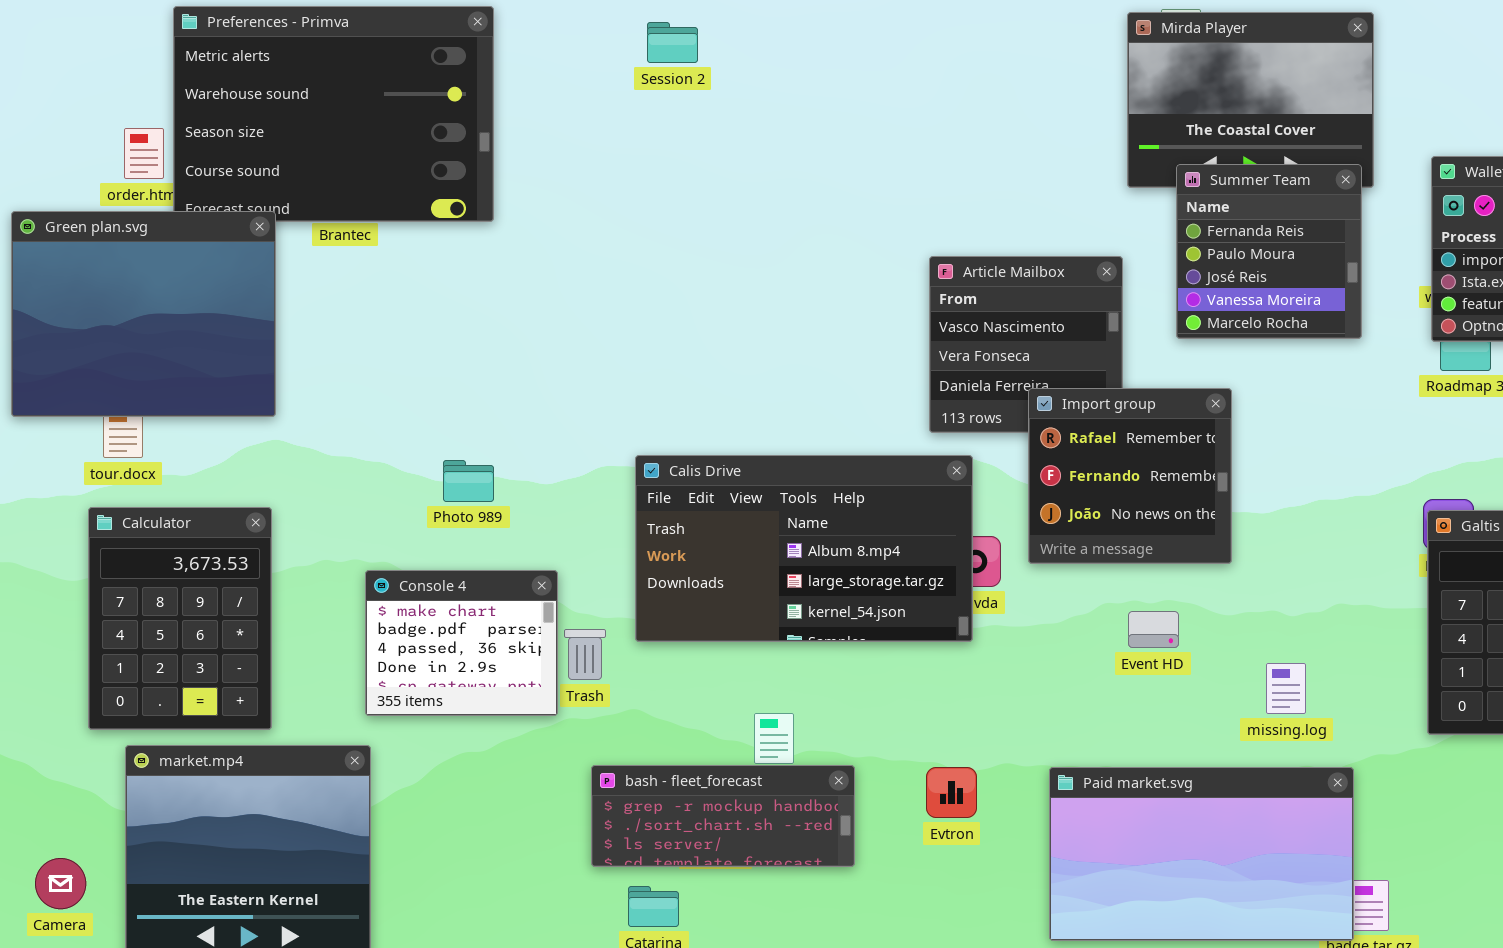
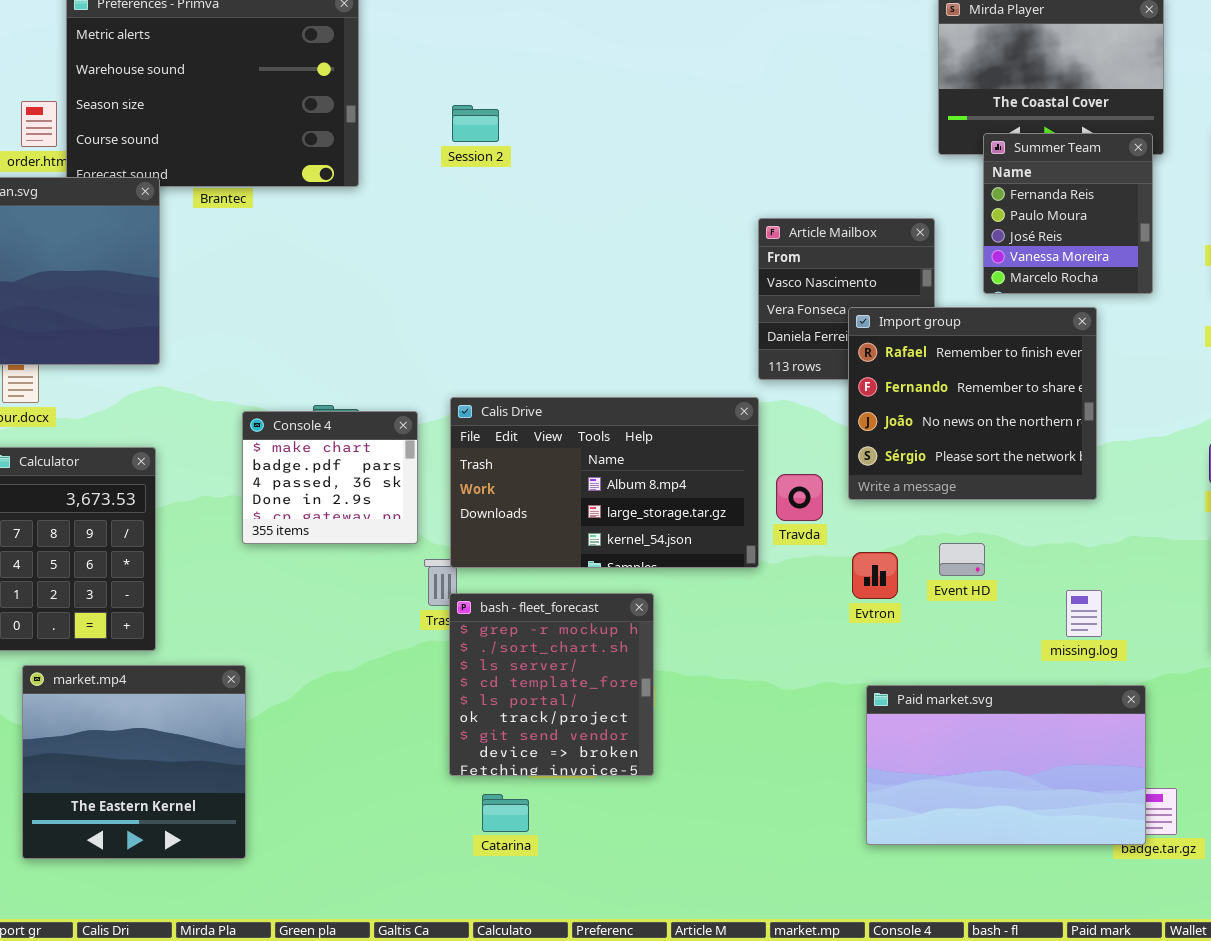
Session 2: [647,22,698,63] -> [452,105,499,142], moved
Import group: [1028,388,1232,564] -> [848,307,1097,500], resized
Calis Drive: [635,455,973,642] -> [450,397,759,568], moved
Console 4: [365,570,558,716] -> [242,411,418,544], moved
bash - fleet_forecast: [591,765,855,867] -> [449,593,654,776], resized
Evtron: [926,767,977,818] -> [852,552,898,599], moved

